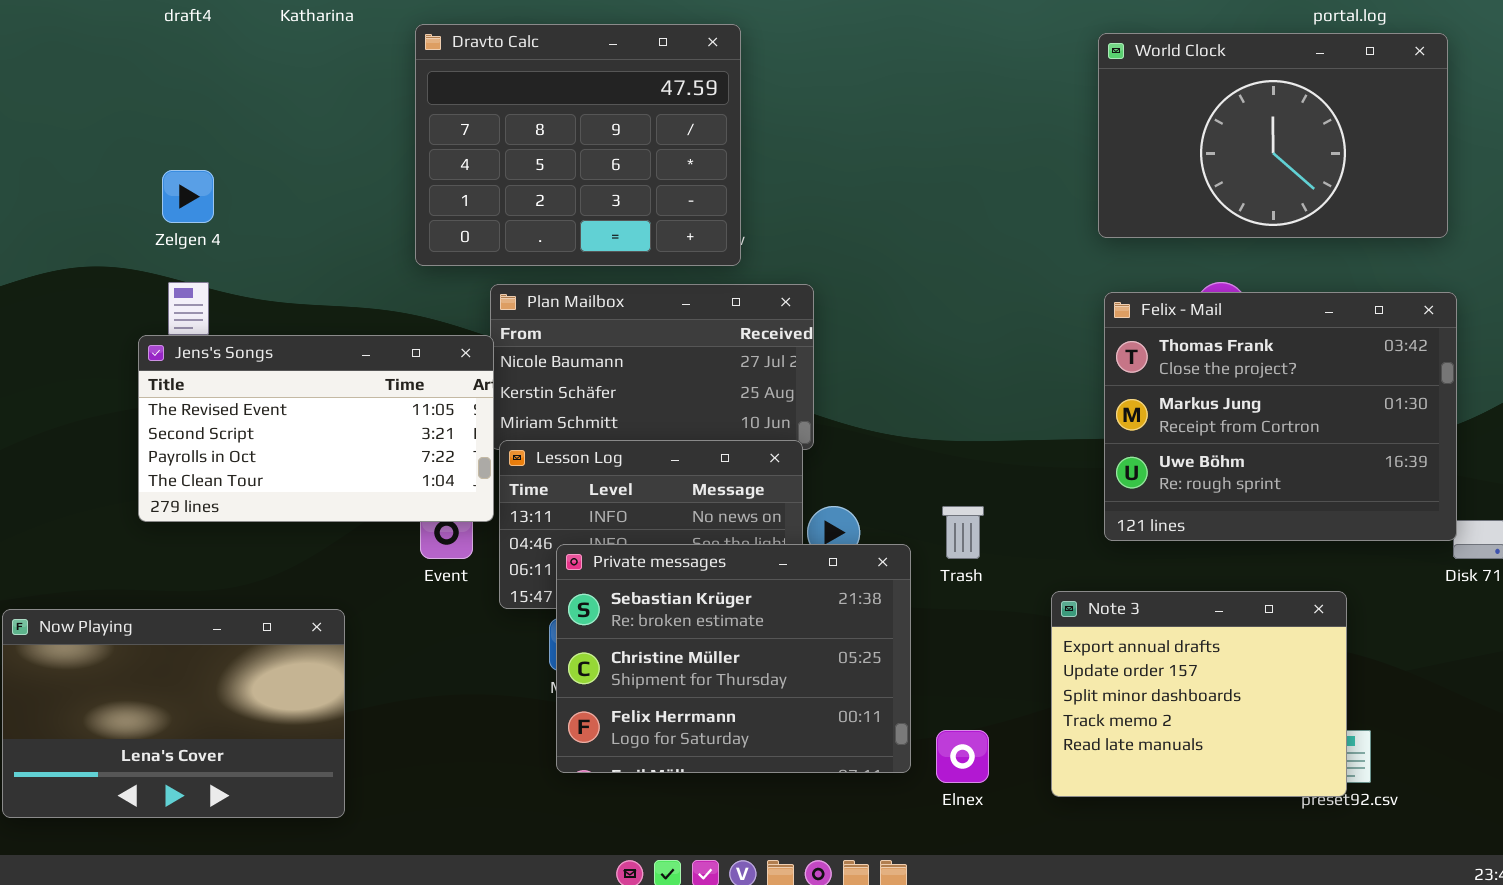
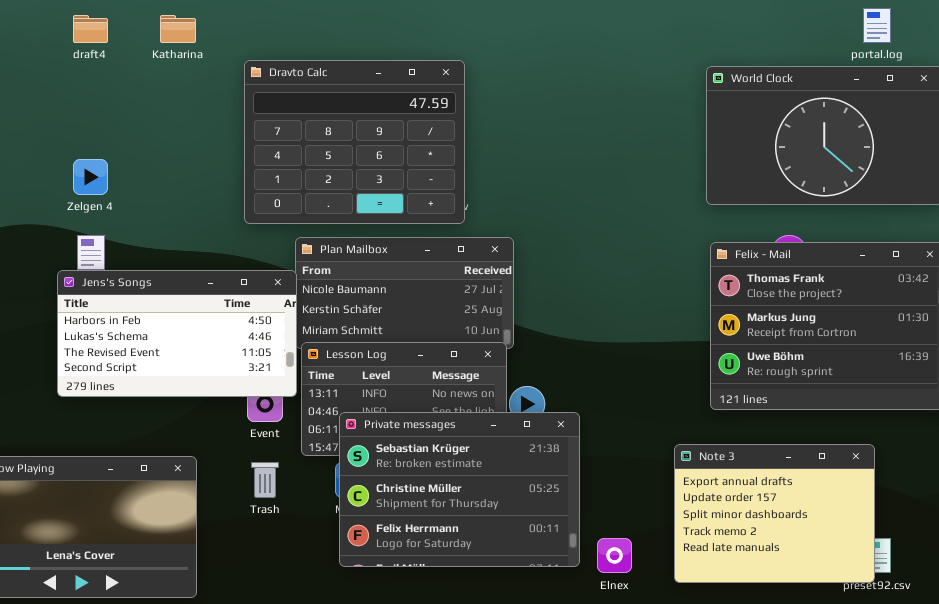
Jens's Songs: [138,335,494,522] -> [57,270,297,397], scrolled up 2 rows
Trash: [942,506,984,559] -> [251,462,279,498], moved

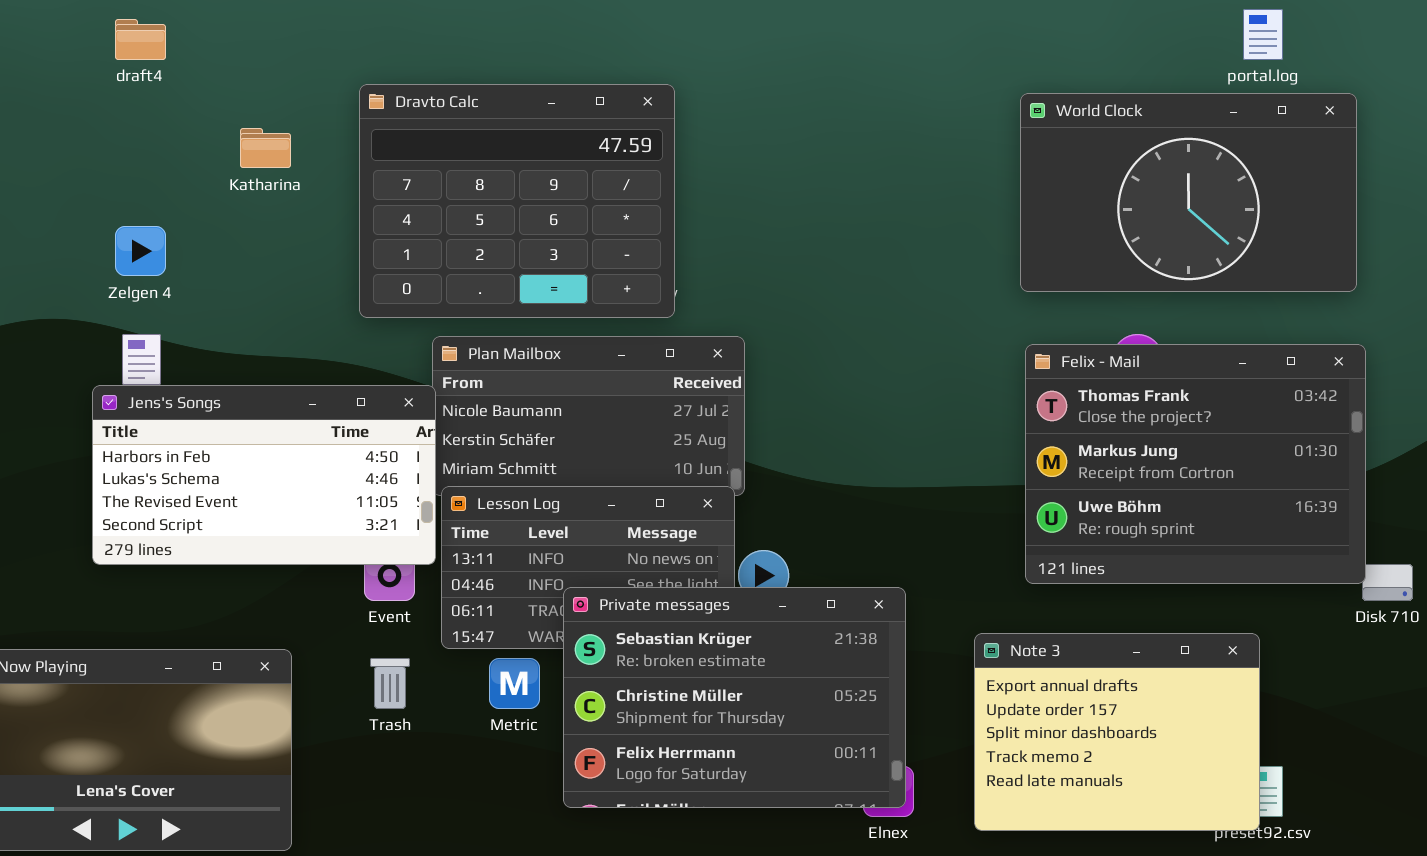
Katharina: [160,15,196,43] -> [240,128,291,168], moved
Private messages: [339,412,580,567] -> [563,587,906,808], moved

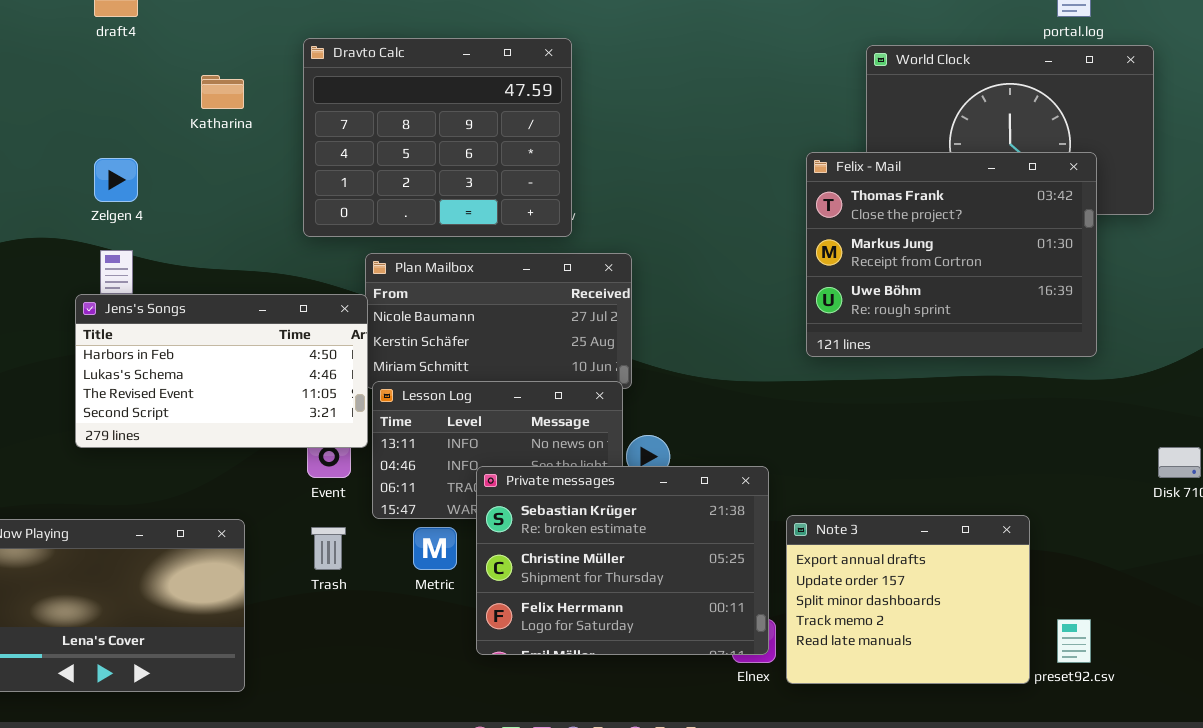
Felix - Mail: [1025,344,1366,584] -> [806,152,1097,357], moved
Note 3: [974,633,1260,831] -> [786,515,1030,684], moved

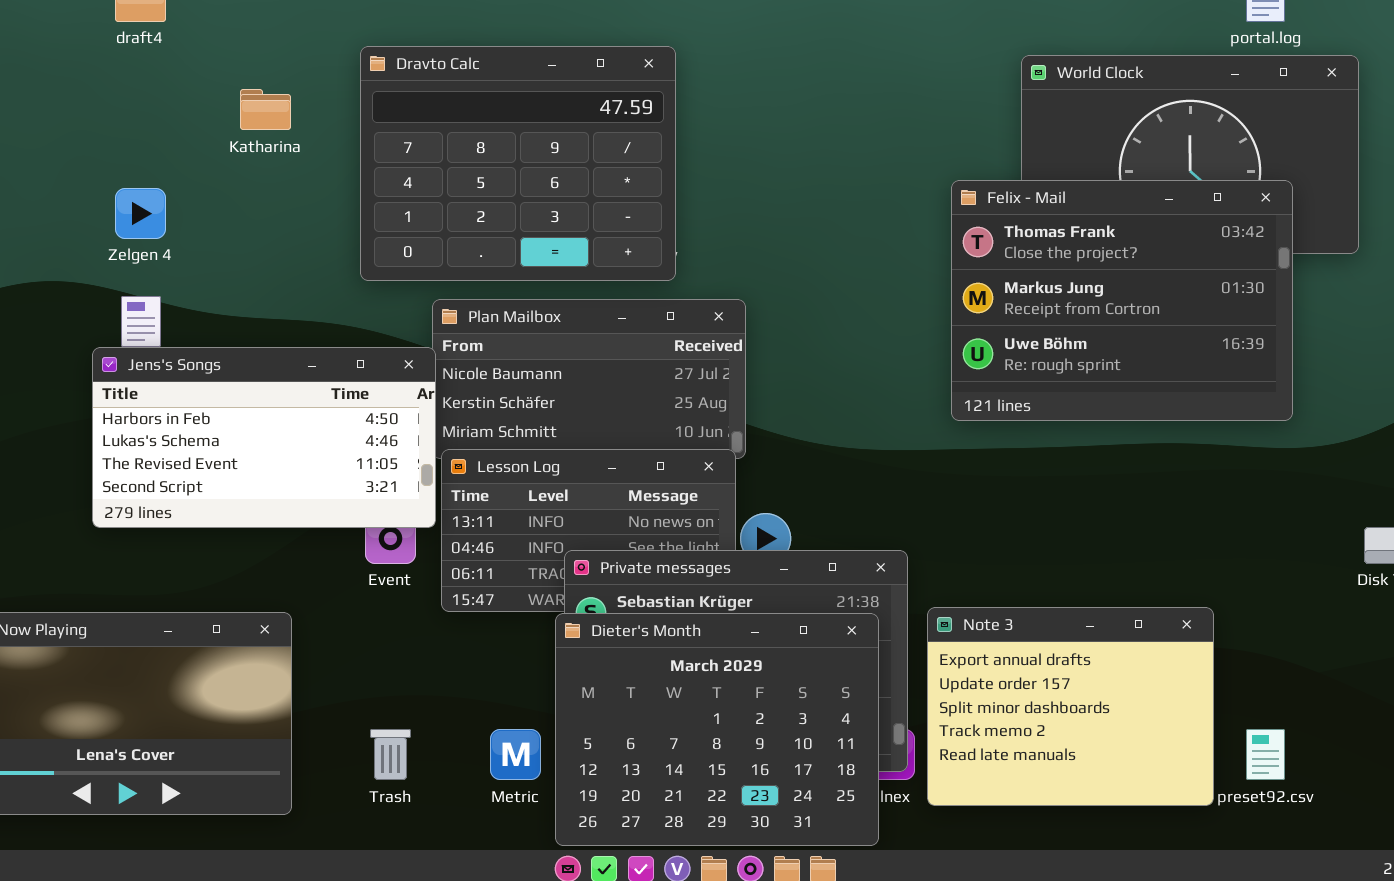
Dieter's Month: none -> [555,613,879,846], opened
Trash: [311,527,346,570] -> [370,729,411,780], moved
Metric: [413,527,457,570] -> [490,729,541,780], moved

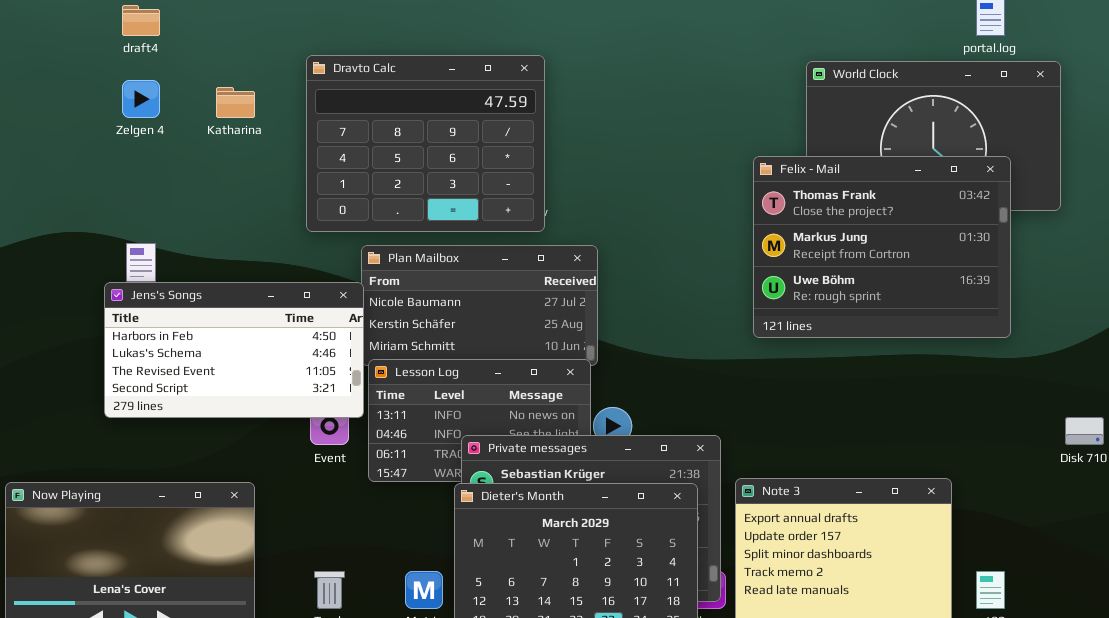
Zelgen 4: [115,188,166,239] -> [122,80,160,118], moved

